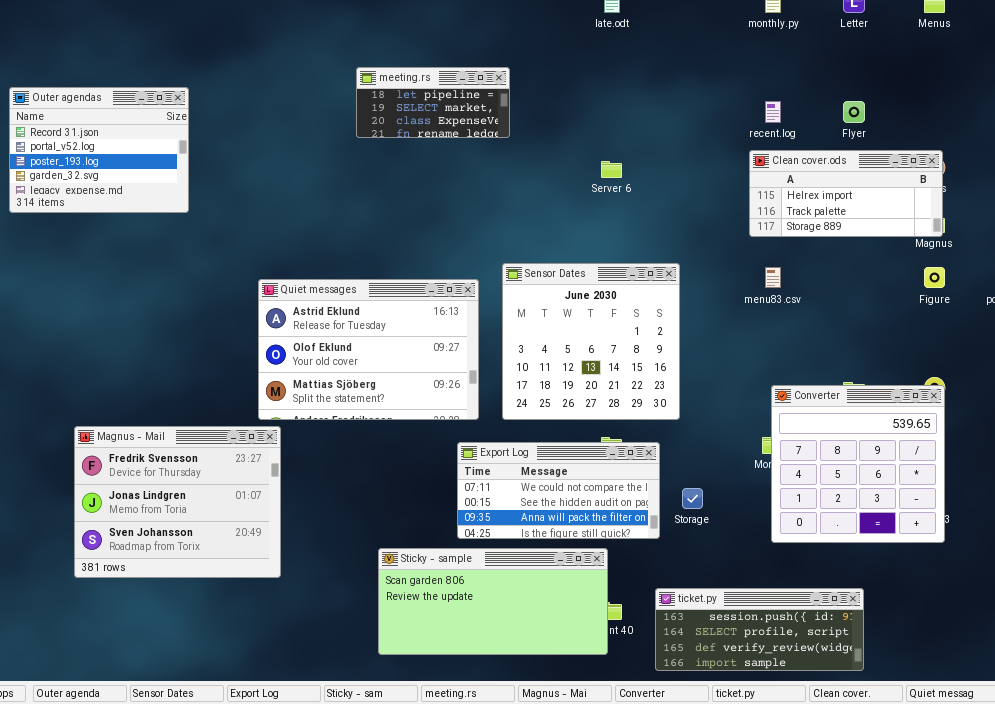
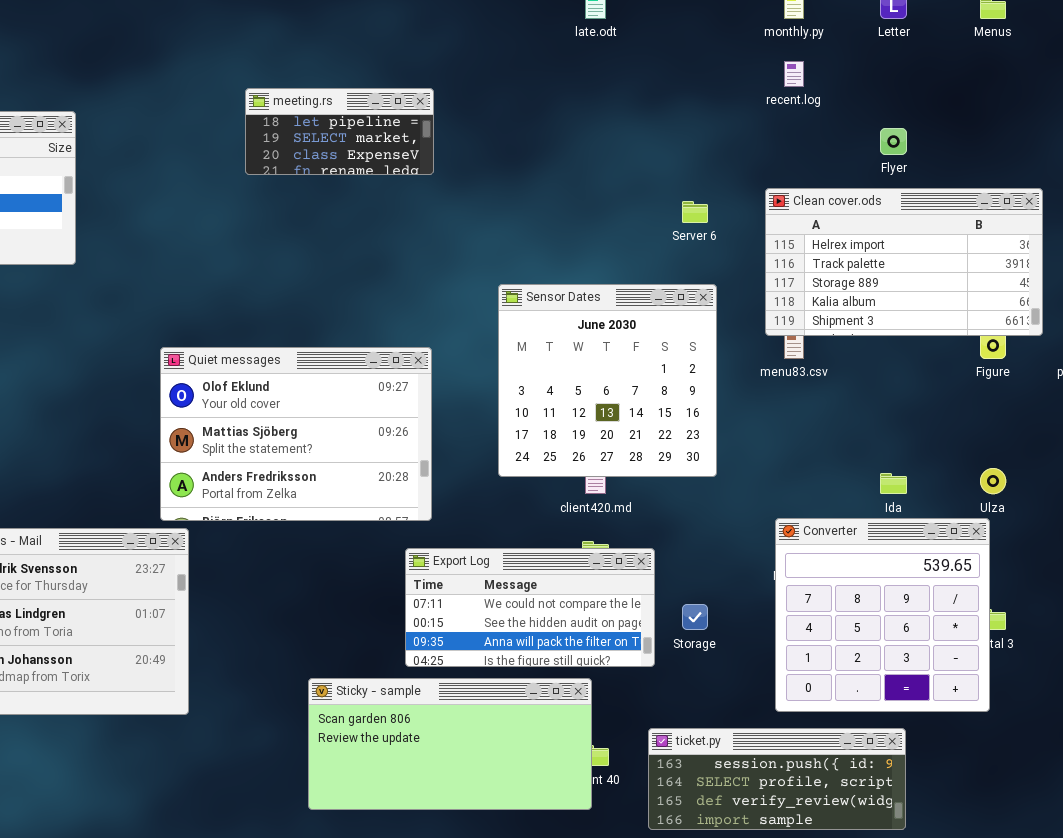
meeting.rs: [356,67,510,138] -> [245,88,434,175], moved
recent.log: [765,101,781,123] -> [784,61,804,87], moved
Clean cover.ods: [749,150,943,237] -> [765,188,1043,336], resized
Server 6: [601,161,622,178] -> [682,201,708,223], moved
Sensor Dates: [502,263,680,420] -> [498,284,717,477], moved
Quiet messages: [258,279,479,420] -> [160,347,432,521], scrolled down 1 row
Converter: [771,385,945,543] -> [775,518,990,712], moved

